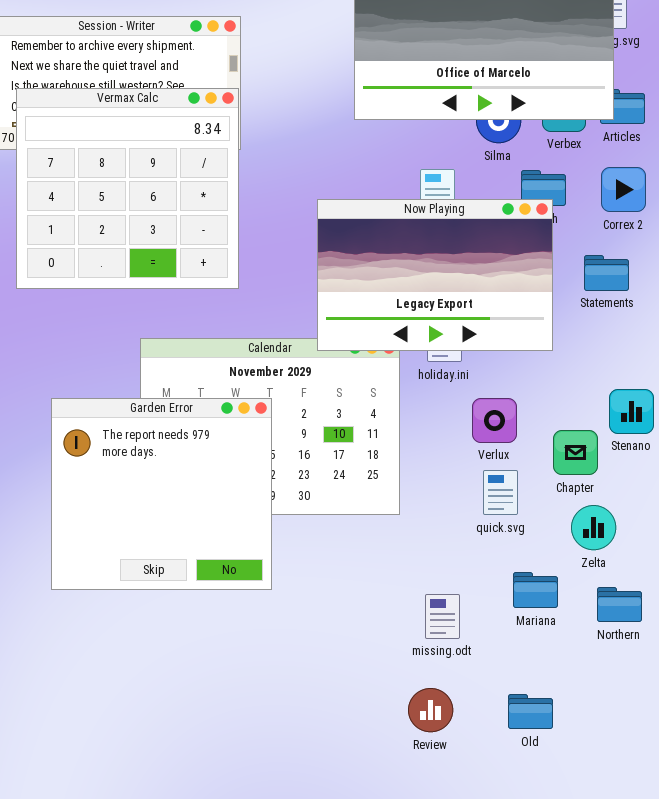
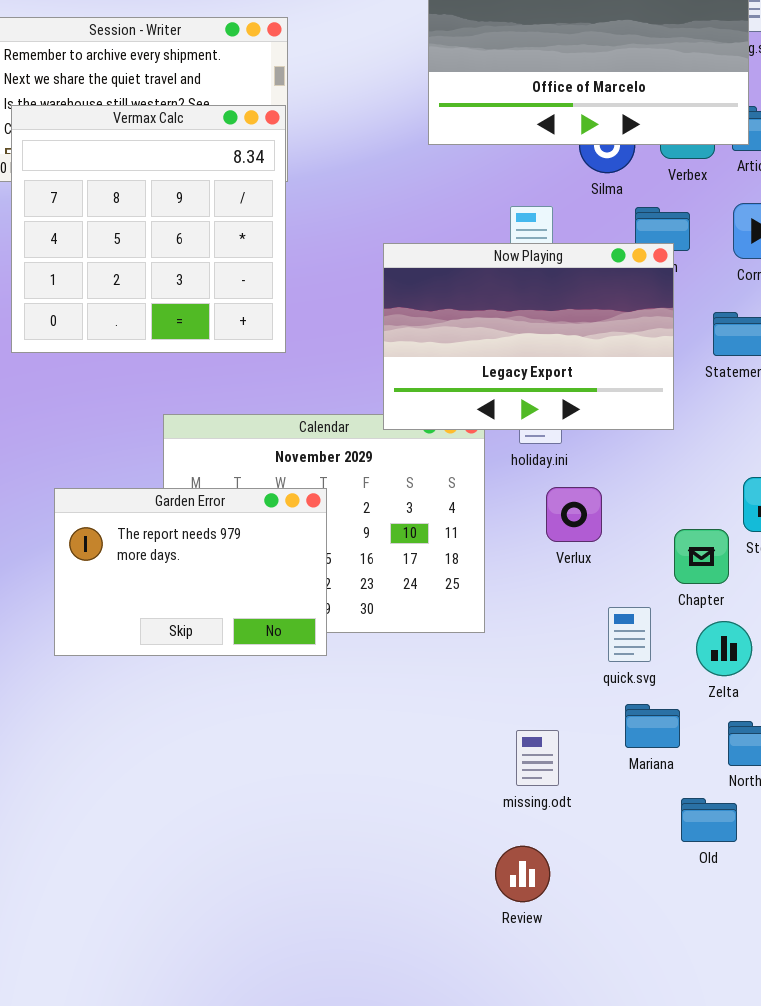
Garden Error: [51,398,272,590] -> [54,488,327,656], resized
Verlux: [472,398,517,443] -> [546,487,602,542], moved
quick.svg: [483,470,518,515] -> [608,607,651,662], moved
Old: [508,694,553,729] -> [681,798,737,842], moved

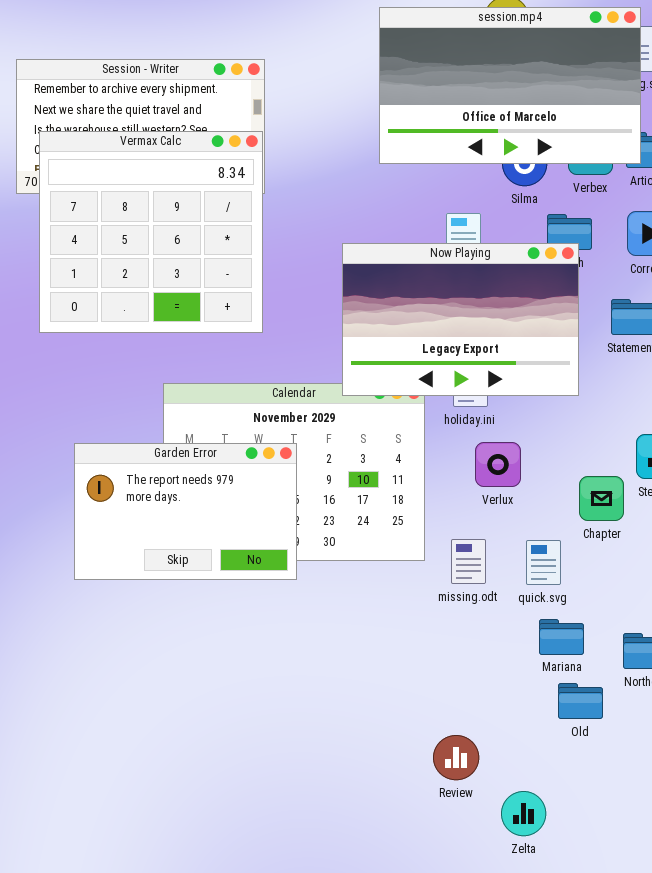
Zelta: [696,621,752,676] -> [501,791,546,836], moved
missing.odt: [516,730,559,786] -> [451,539,486,584], moved
Old: [681,798,737,842] -> [558,683,603,719], moved

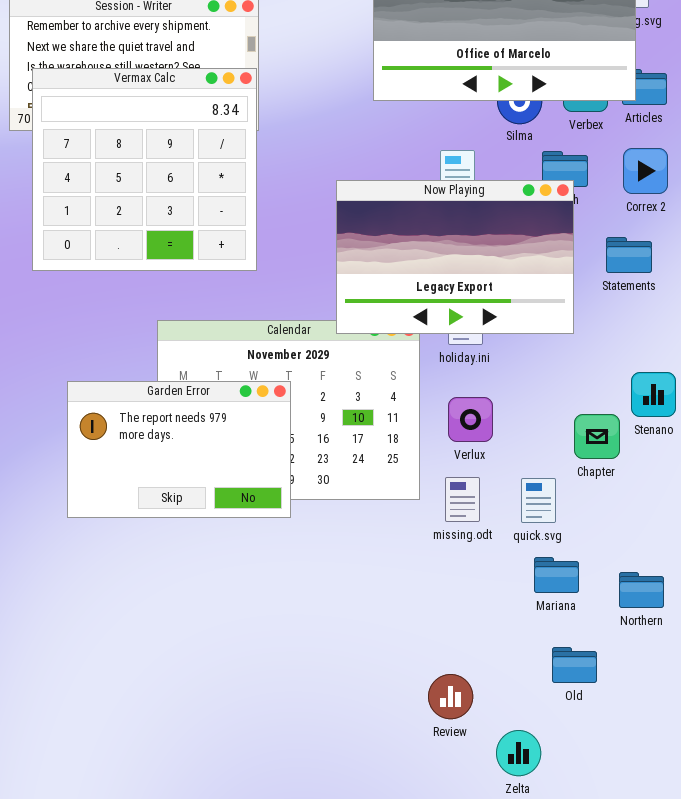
Verlux: [475,442,521,487] -> [448,397,493,442], moved
Old: [558,683,603,719] -> [552,647,597,683], moved

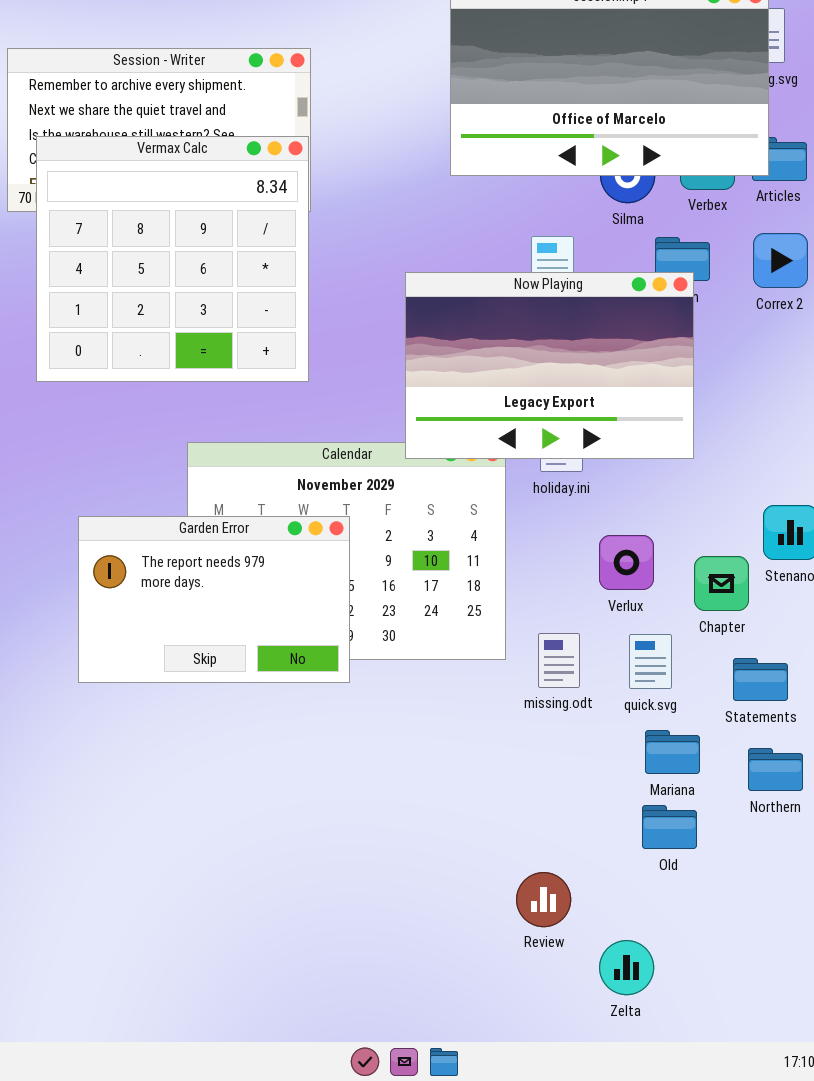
Statements: [606,237,652,273] -> [733,658,788,701], moved
Verlux: [448,397,493,442] -> [599,535,654,590], moved
Old: [552,647,597,683] -> [642,805,697,849], moved

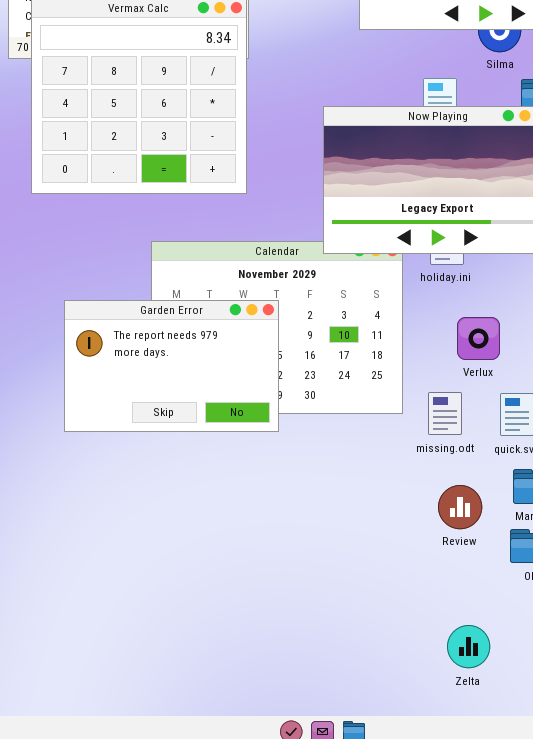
Verlux: [599,535,654,590] -> [457,317,500,360], moved
Review: [516,872,571,927] -> [438,485,482,529], moved
Zelta: [599,940,654,995] -> [447,625,490,668], moved

